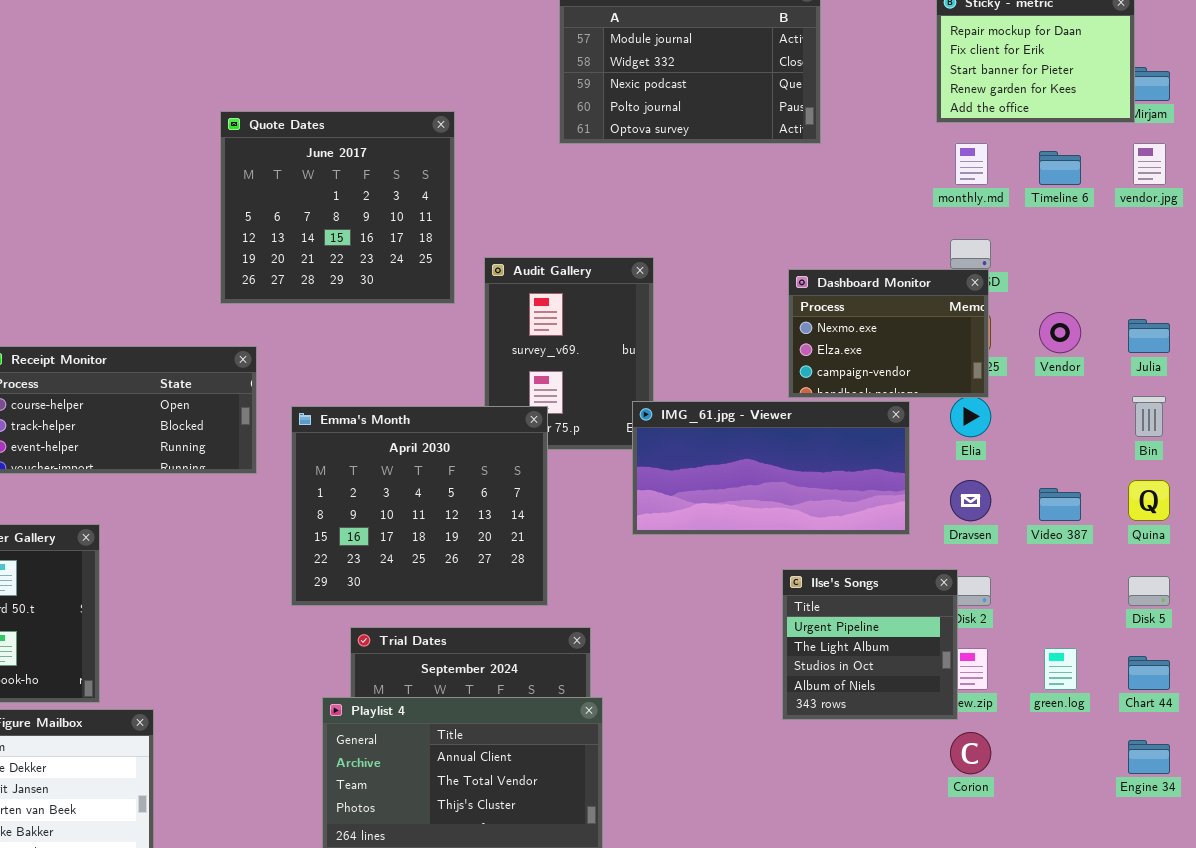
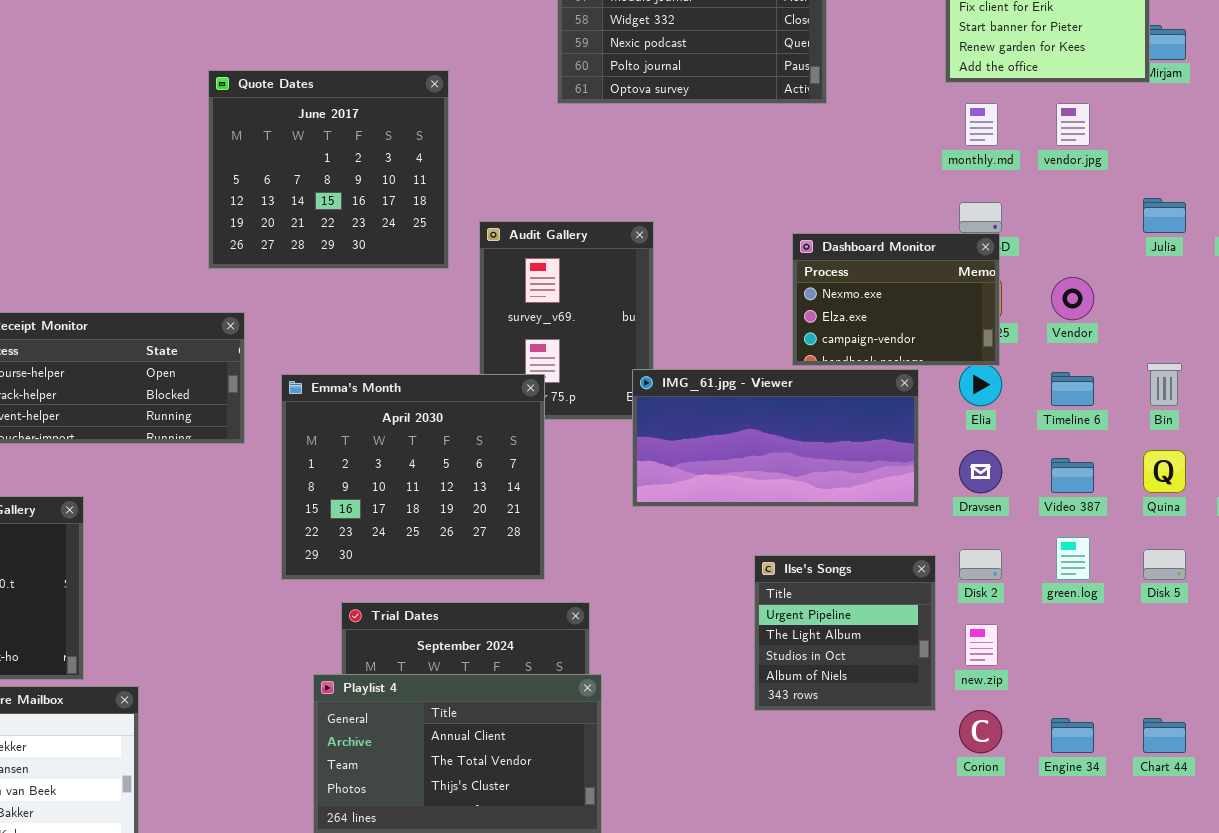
vendor.jpg: [1133,143,1166,185] -> [1056,103,1090,146], moved
Timeline 6: [1039,151,1081,185] -> [1051,372,1094,406], moved
Julia: [1128,319,1170,353] -> [1143,198,1186,233], moved
Ilse's Songs: [782,569,958,720] -> [754,555,936,711], moved
green.log: [1044,648,1077,690] -> [1056,537,1090,580], moved
Chart 44: [1128,656,1170,690] -> [1143,718,1186,753], moved
Engine 34: [1128,740,1170,774] -> [1051,718,1094,753], moved

